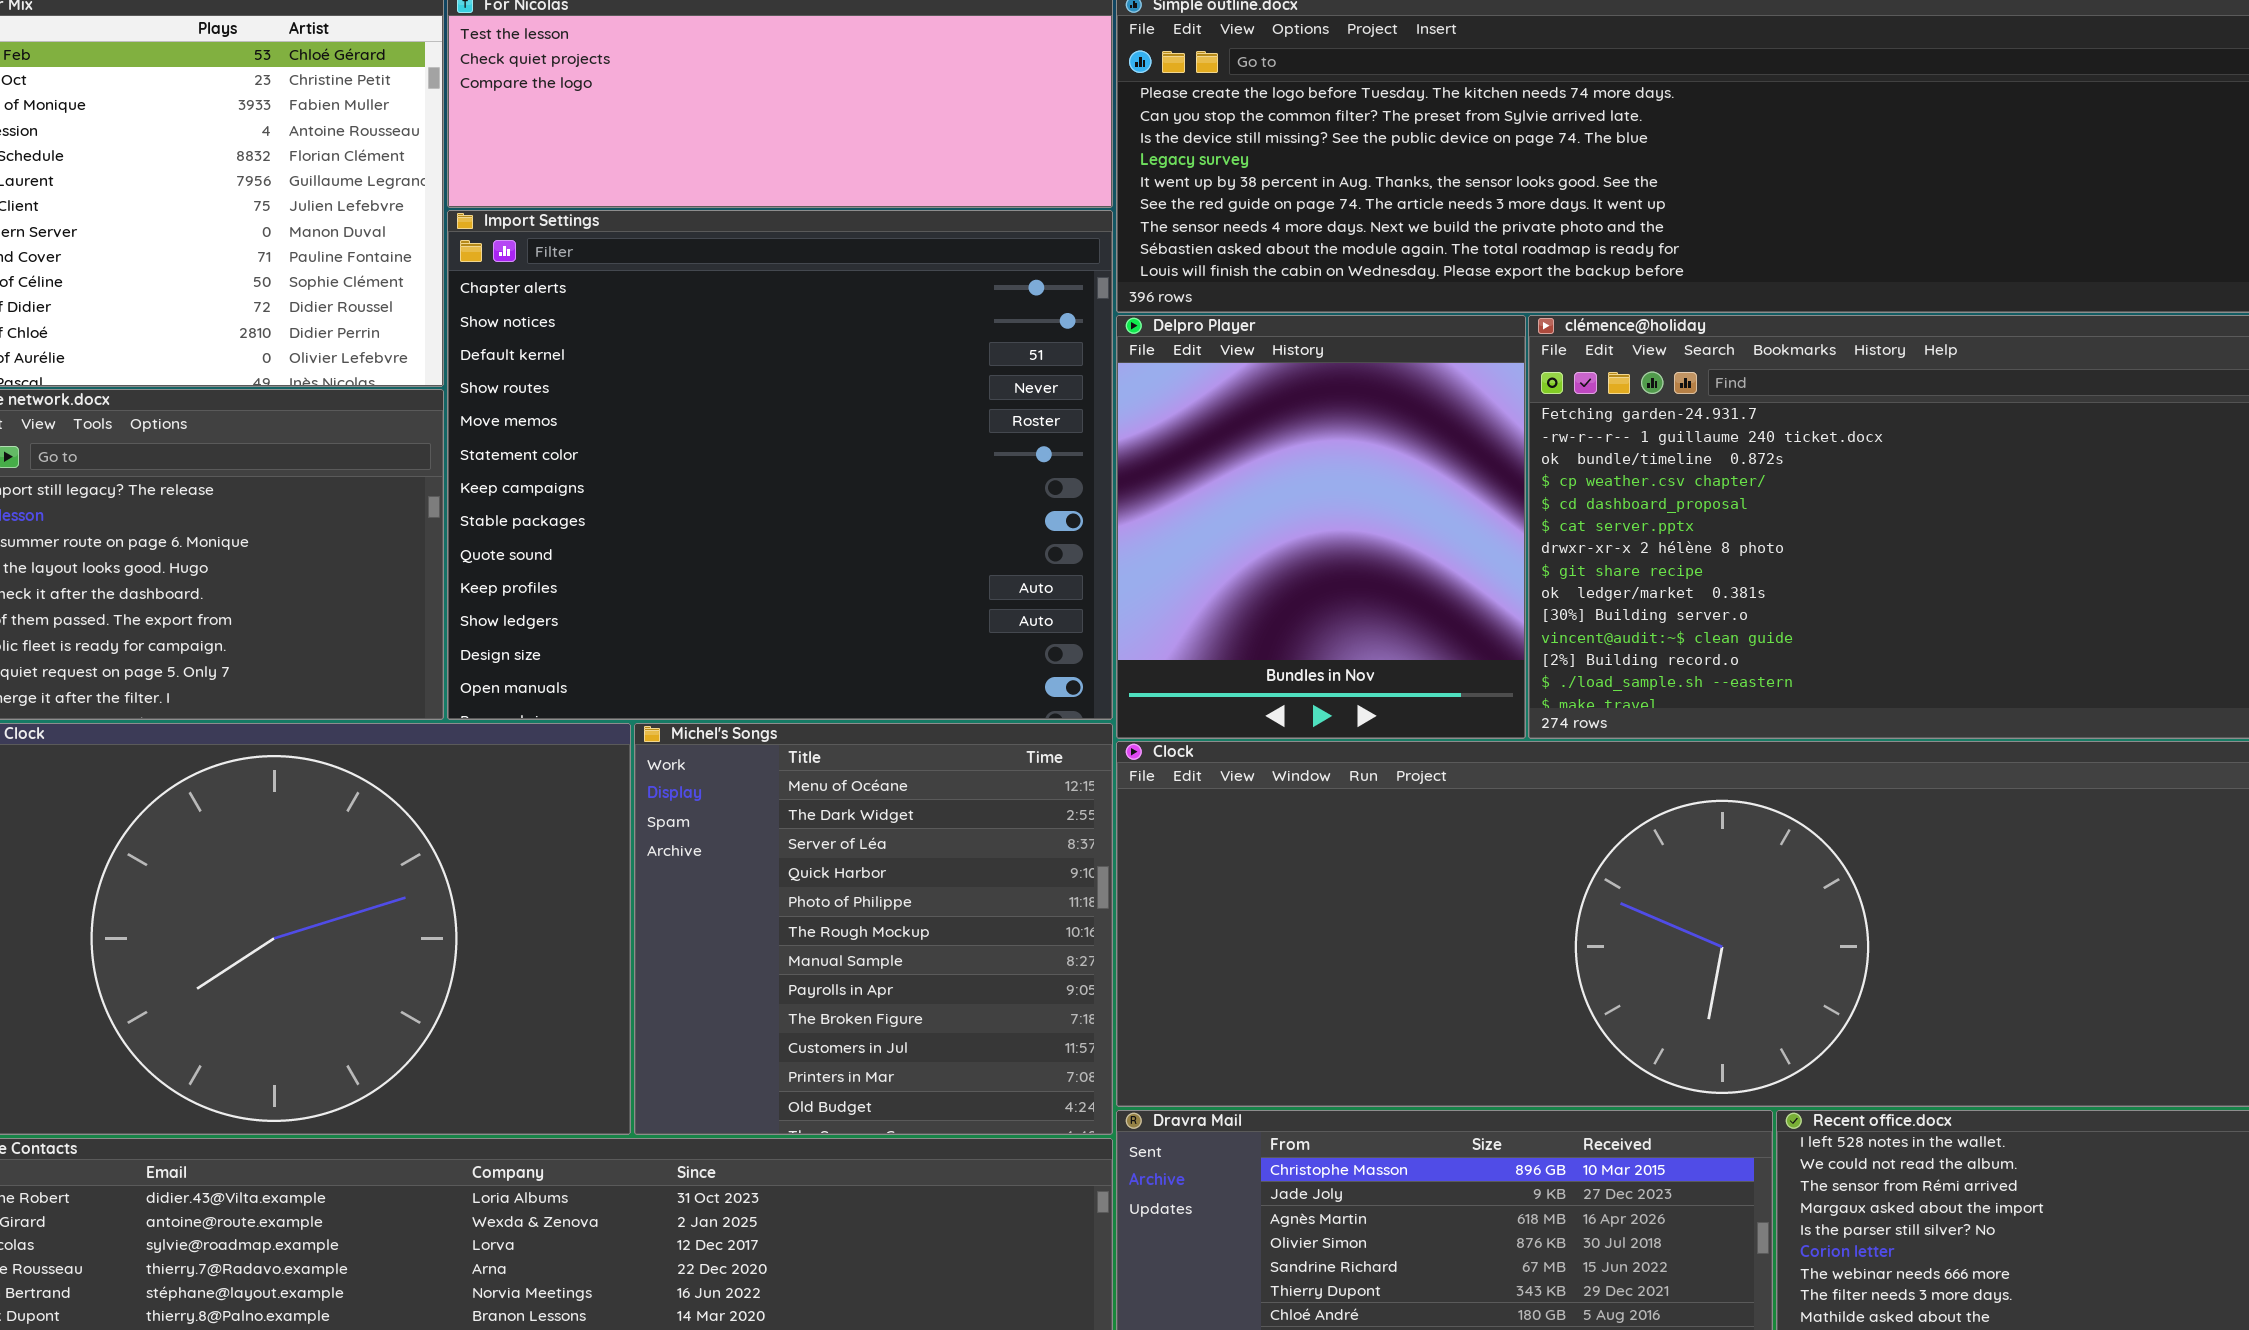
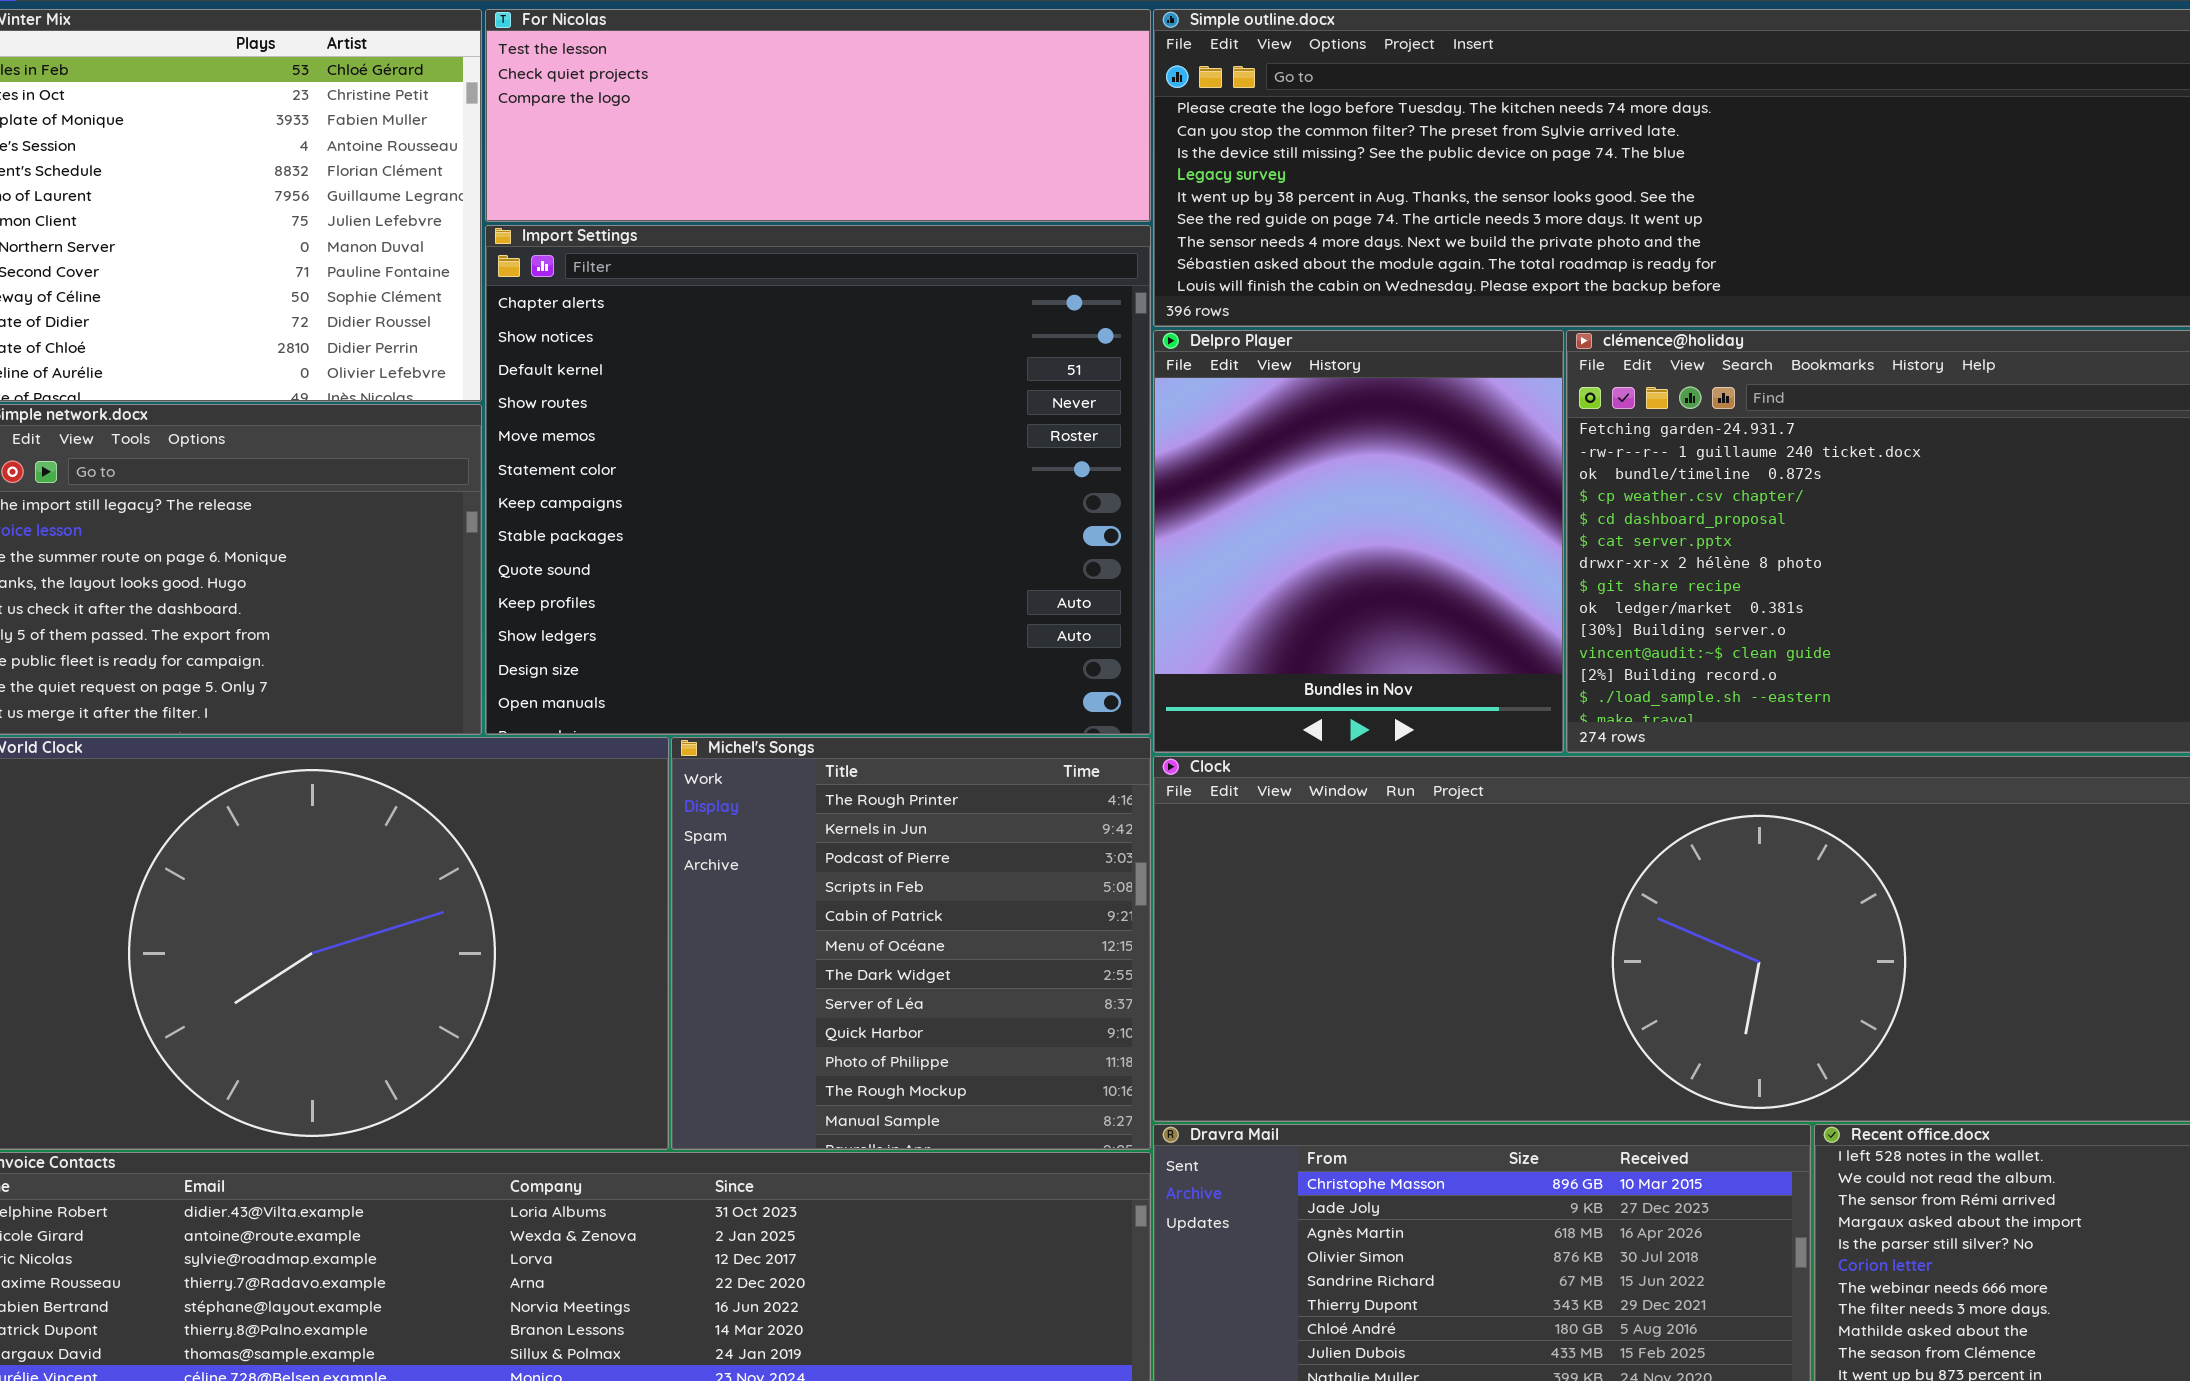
Michel's Songs: [634,723,1113,1135] -> [671,737,1151,1150], scrolled up 5 rows

